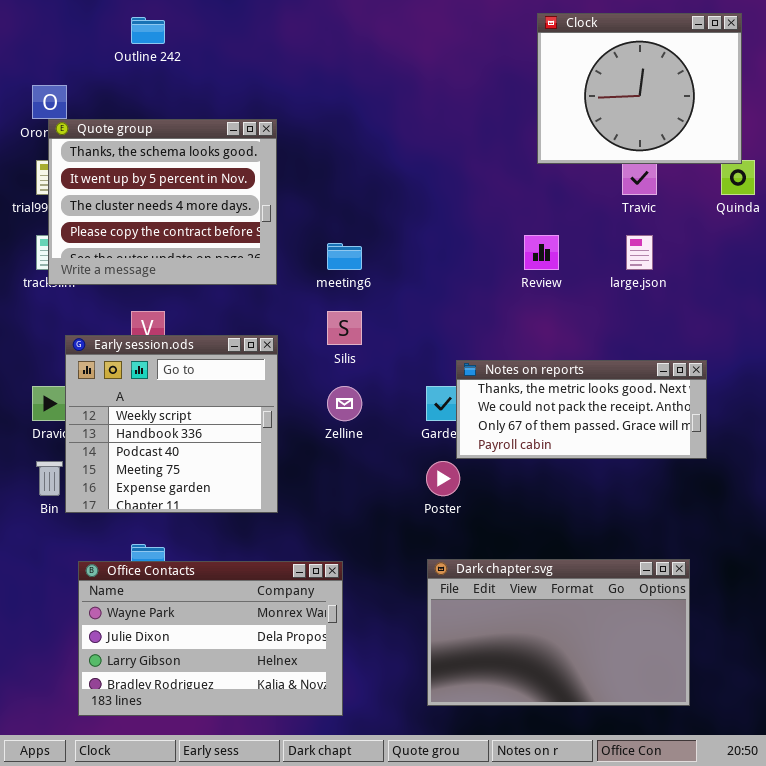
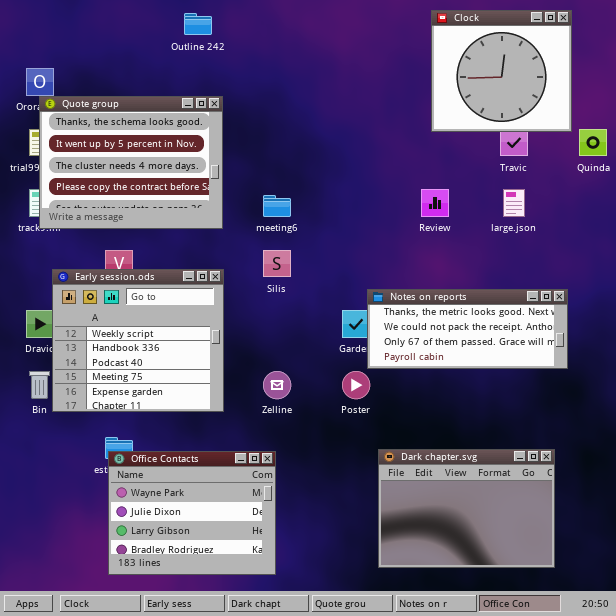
Clock: [537,13,742,164] -> [431,10,572,132], resized
Outline 242: [131,17,165,44] -> [184,13,212,35], moved
Zelline: [327,386,362,421] -> [263,371,291,399], moved
Dark chapter.svg: [427,559,690,706] -> [378,449,555,568], resized
Office Contacts: [78,561,343,716] -> [108,451,276,575], resized

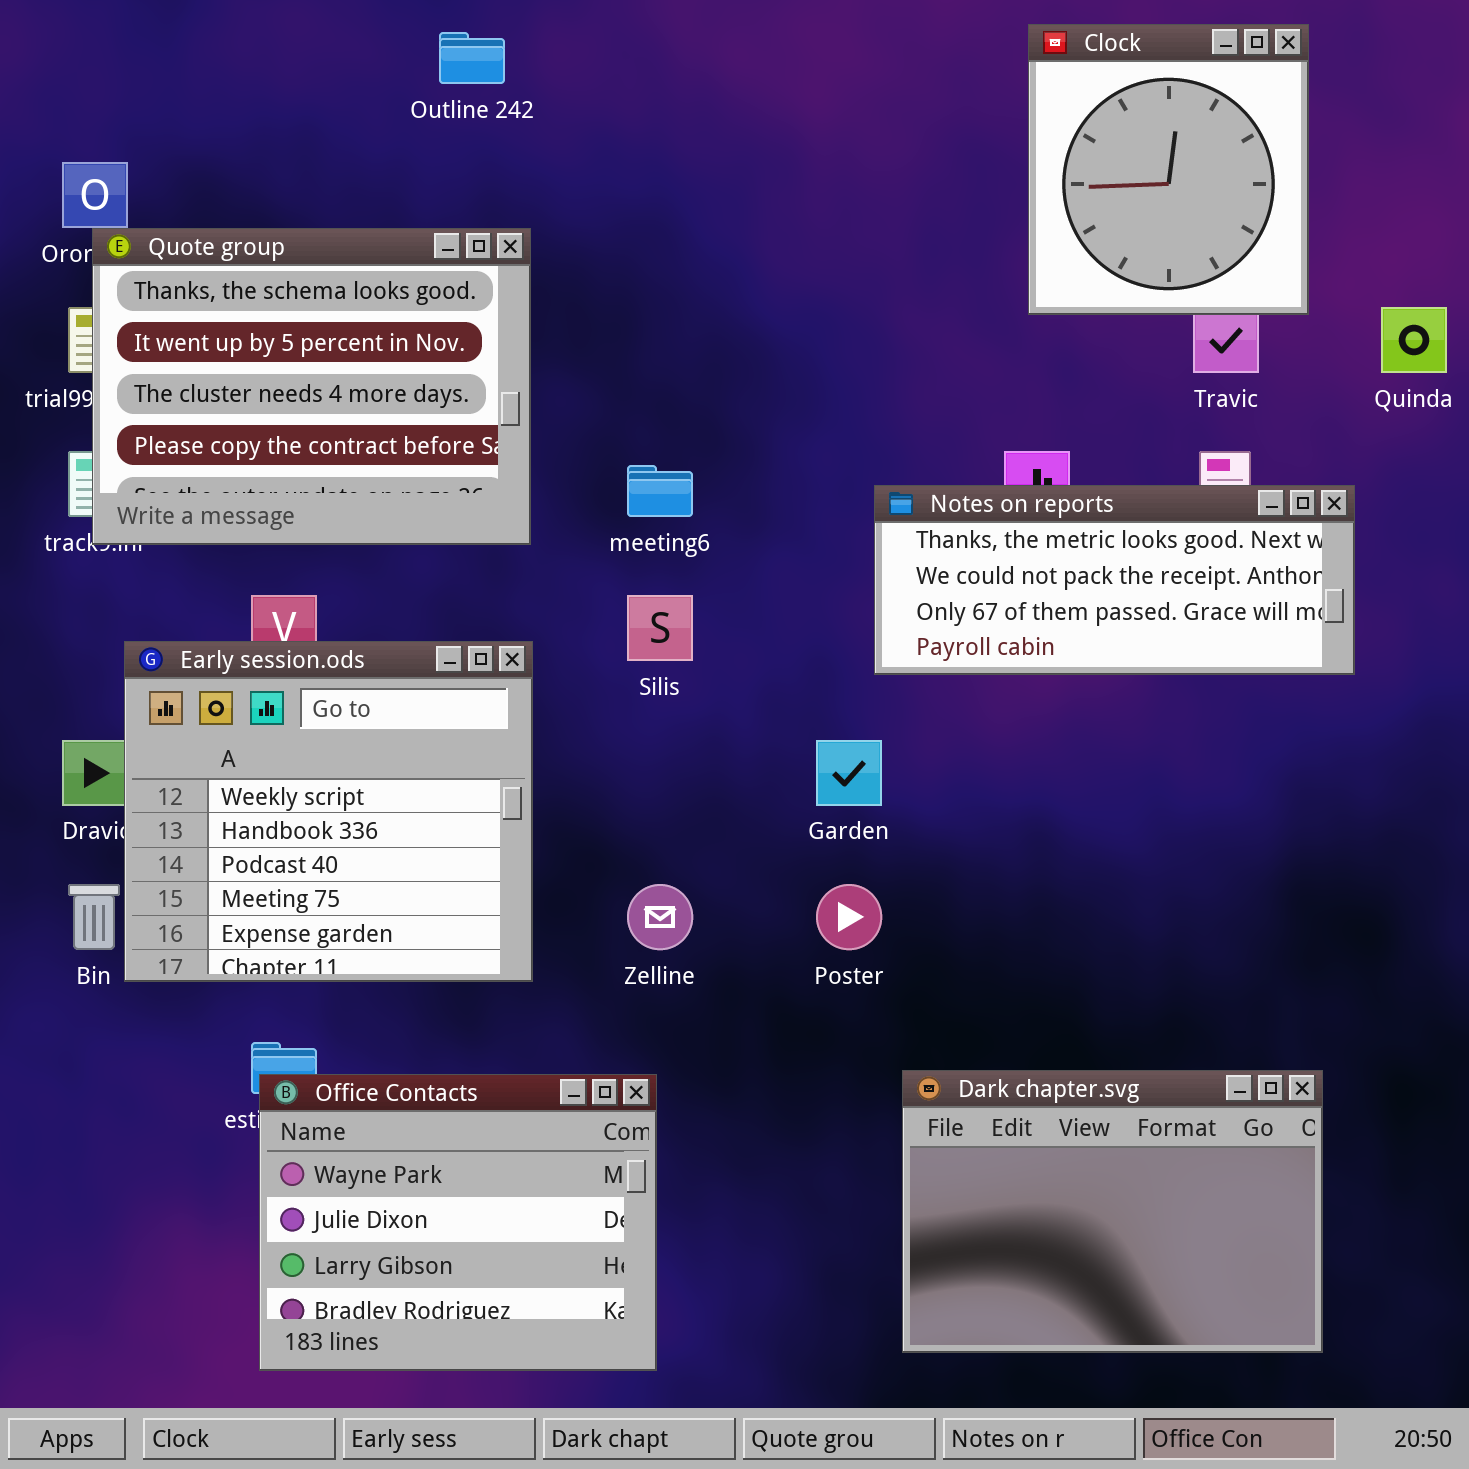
Clock: [431,10,572,132] -> [1028,24,1309,315], resized
Notes on reports: [367,289,568,369] -> [874,485,1355,675], moved

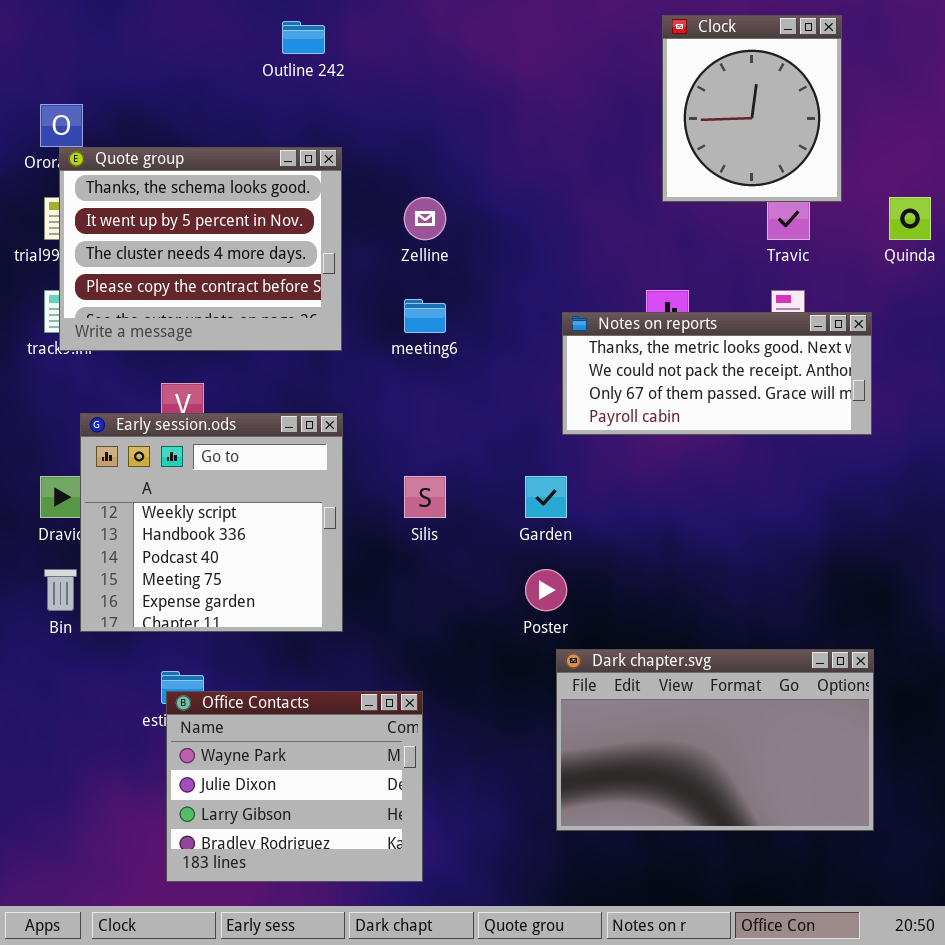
Silis: [627,595,693,661] -> [404,476,446,518], moved
Zelline: [627,884,693,950] -> [404,197,446,240], moved
Dark chapter.svg: [902,1070,1323,1353] -> [556,649,874,831], moved, resized

